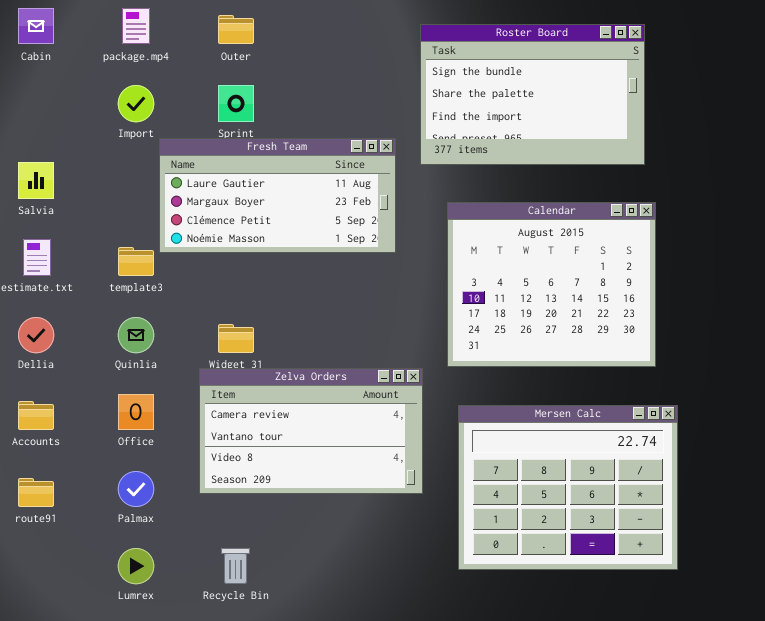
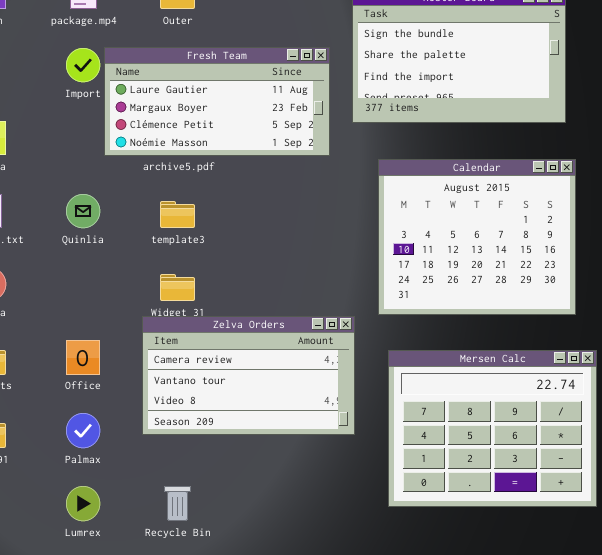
Fresh Team: [159,138,396,253] -> [104,47,330,156], moved
template3: [118,247,154,276] -> [160,201,195,228], moved
Quinlia: [118,317,154,353] -> [66,194,100,228], moved

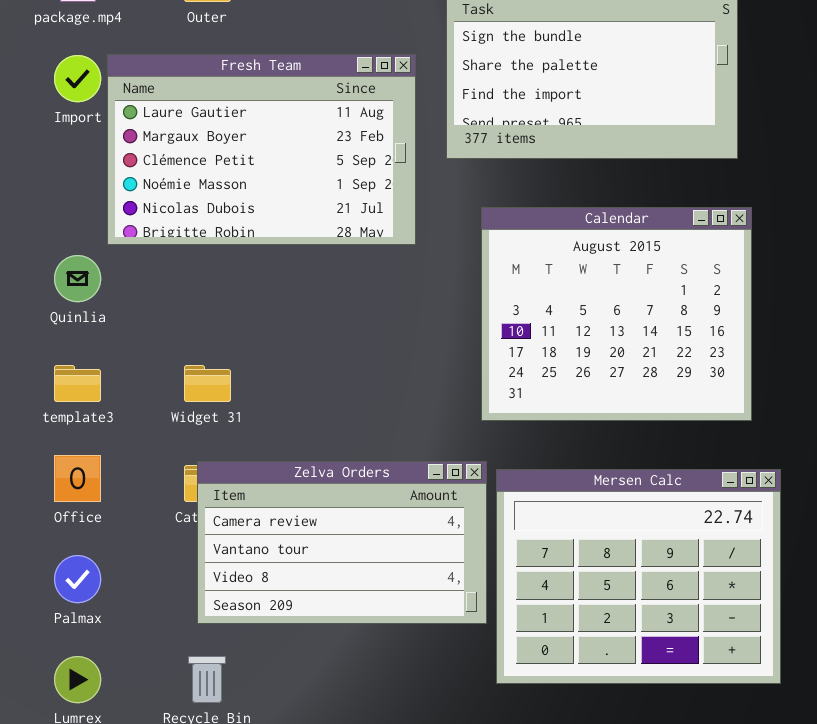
Fresh Team: [104,47,330,156] -> [107,54,416,245], resized
template3: [160,201,195,228] -> [54,365,101,402], moved
Zelva Orders: [142,316,355,435] -> [197,461,487,624], moved

